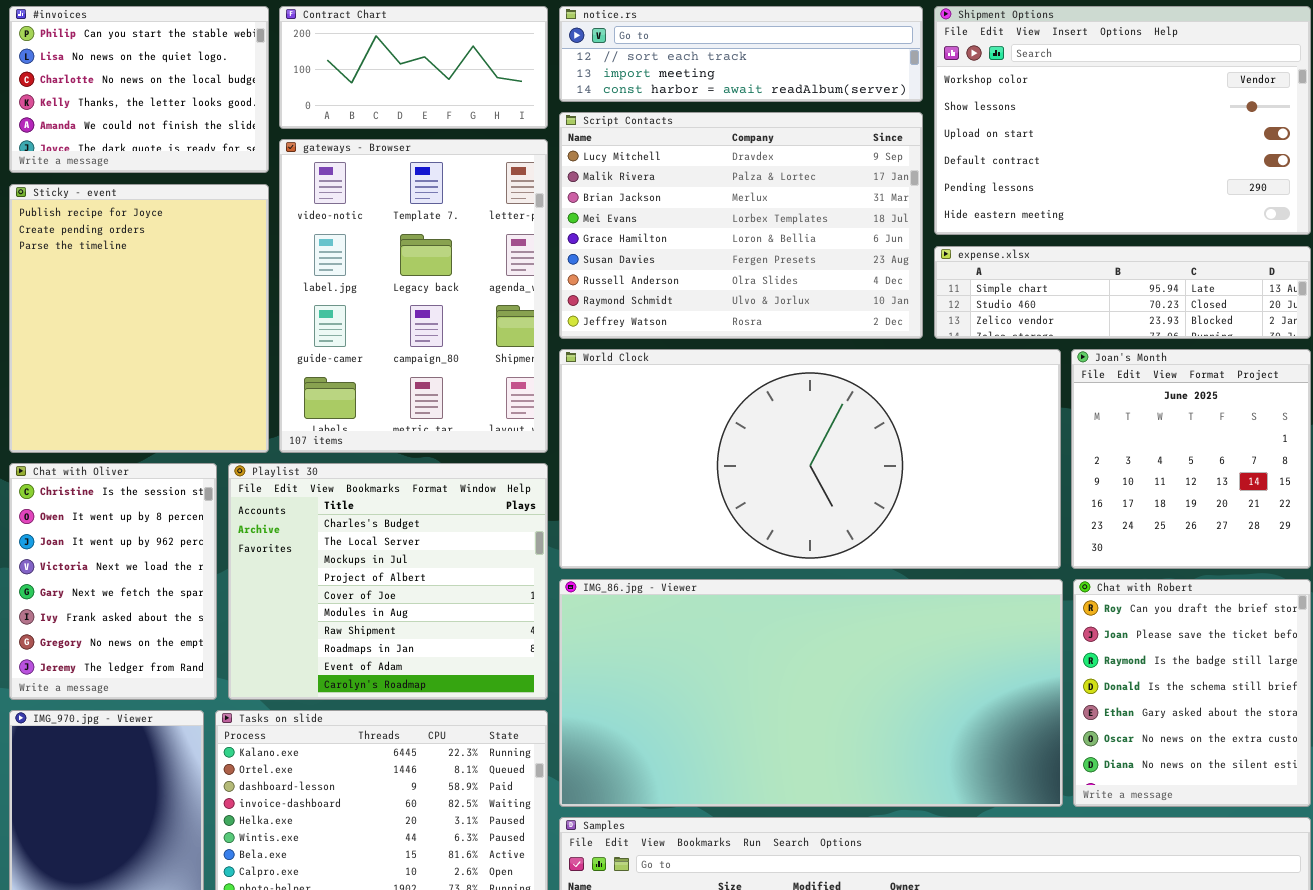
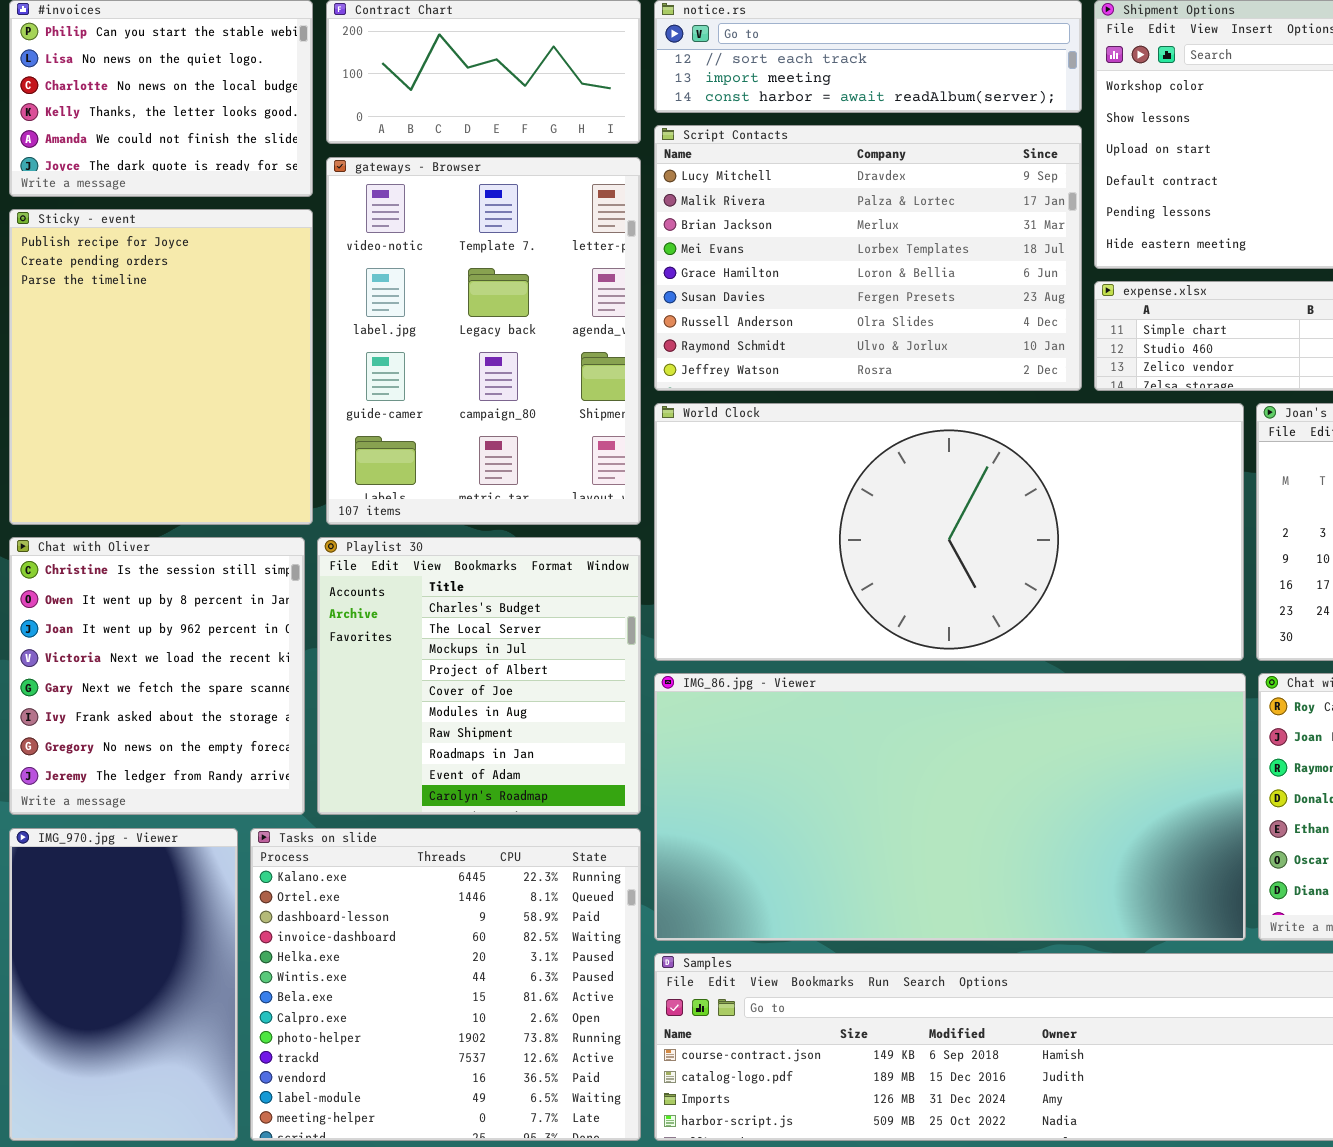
Chat with Oliver: [9,463,217,700] -> [9,537,305,815], resized
Playlist 30: [228,463,548,700] -> [317,537,641,815], resized

